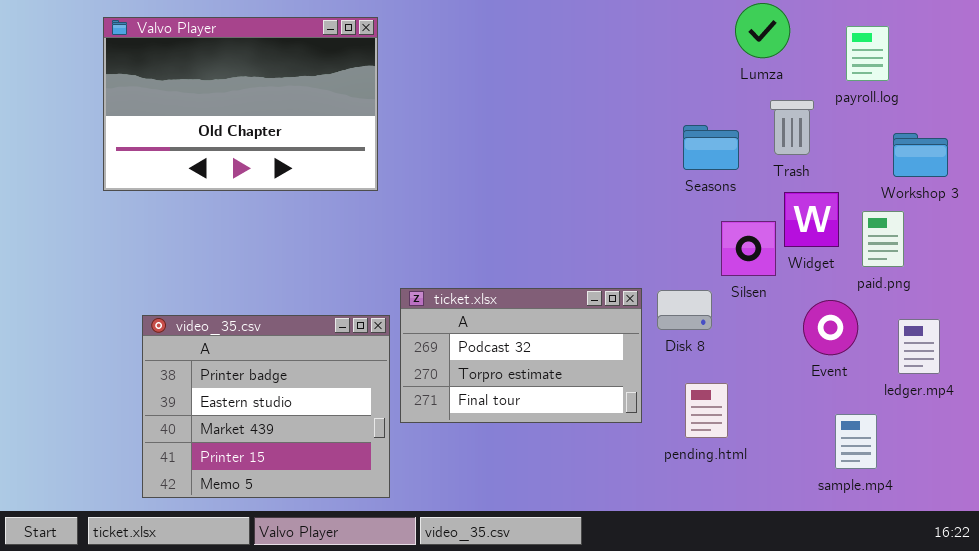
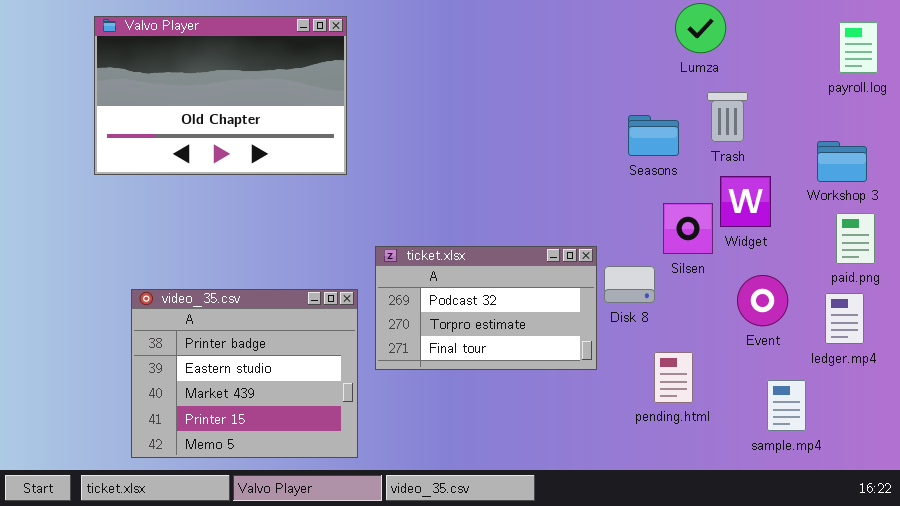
payroll.log: [846,26,889,81] -> [839,22,878,73], moved
Workshop 3: [893,133,948,177] -> [817,141,867,182], moved
paid.png: [862,211,904,267] -> [836,213,875,264], moved
ticket.xlsx: [400,288,642,423] -> [375,246,597,370], moved
pending.html: [685,383,728,438] -> [654,352,693,403], moved

